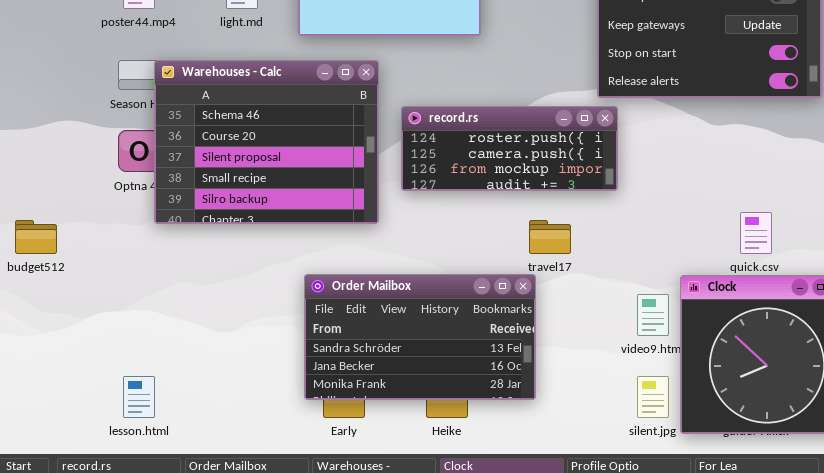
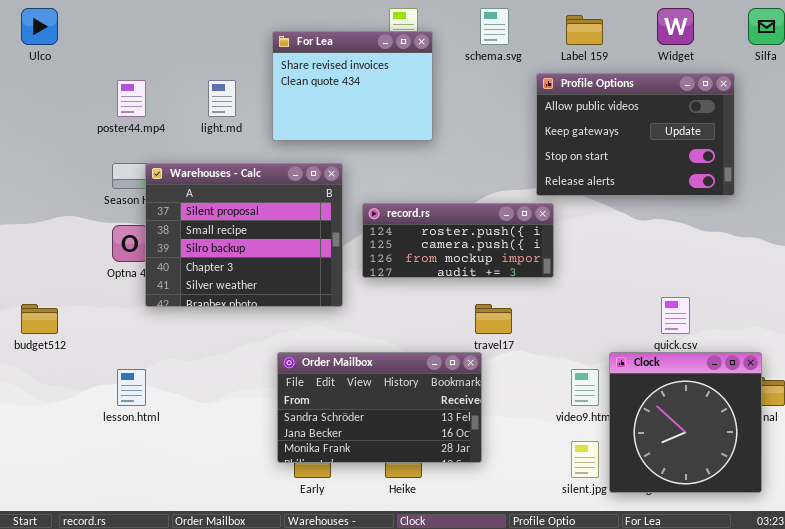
Warehouses - Calc: [154,60,379,224] -> [145,163,343,307], scrolled down 2 rows
lesson.html: [123,376,155,418] -> [117,369,146,406], moved

